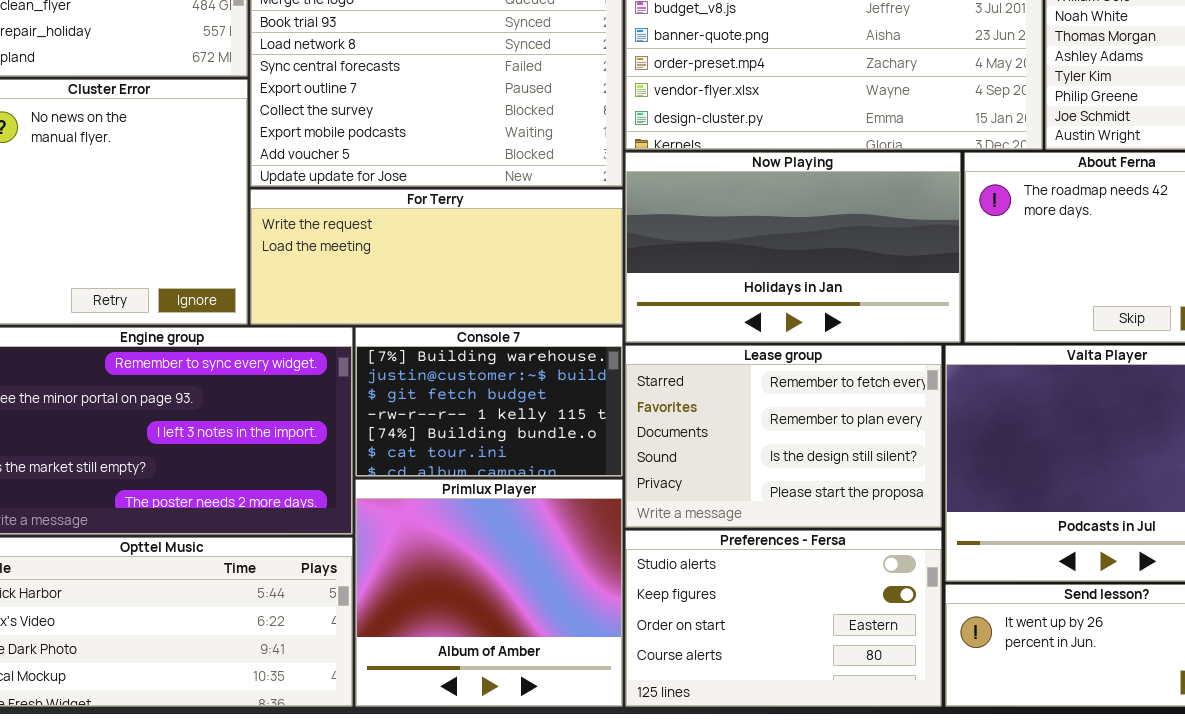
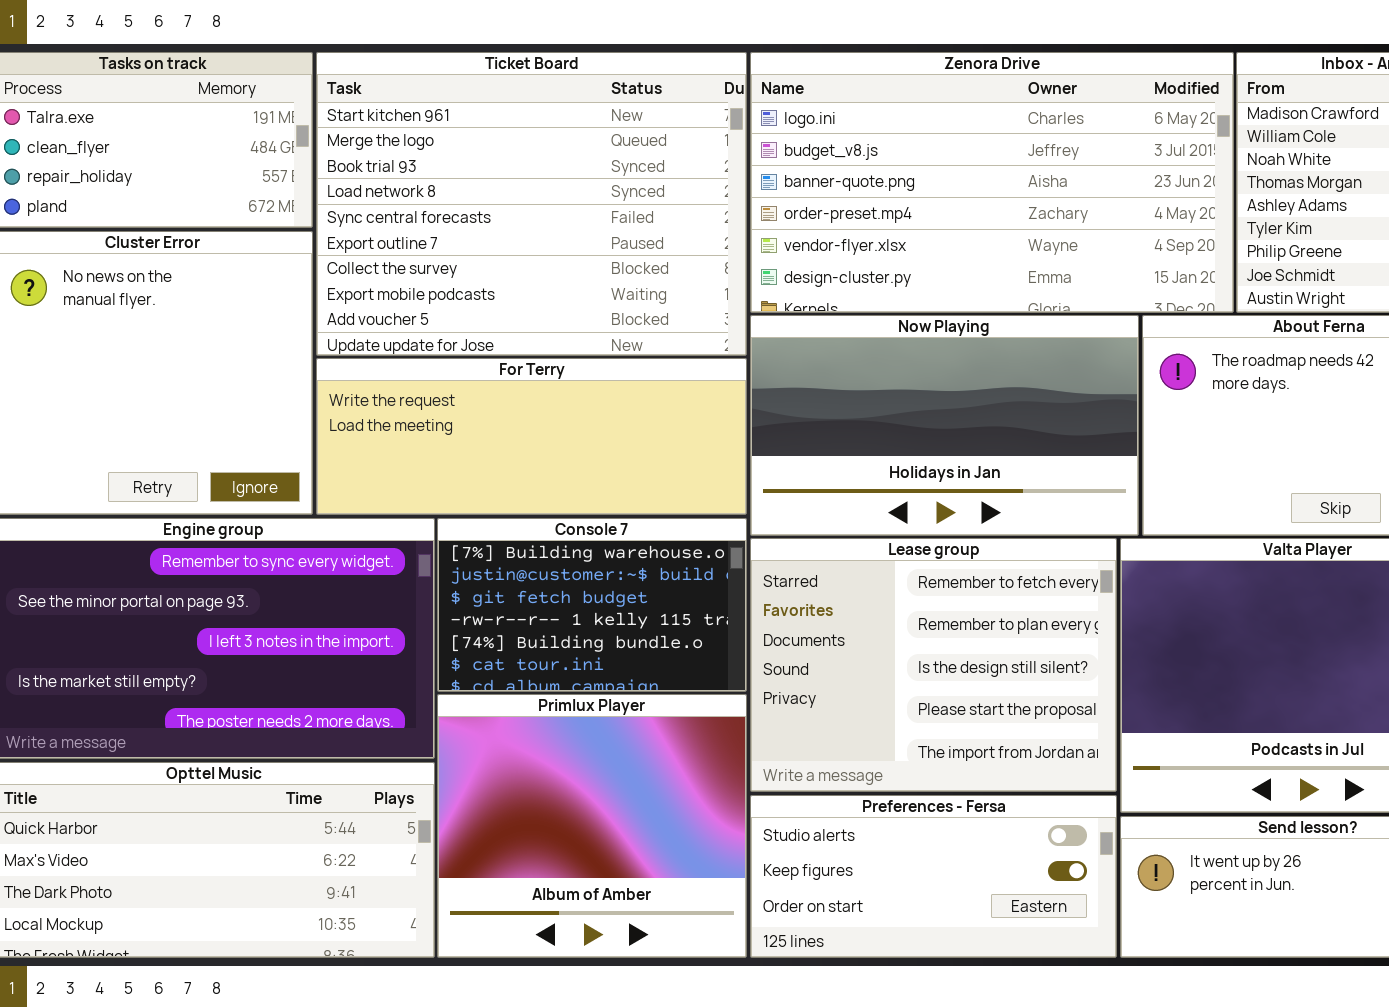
Lease group: [625,345,942,528] -> [750,538,1117,792], resized
Preferences - Fersa: [625,530,942,707] -> [750,795,1117,958], resized

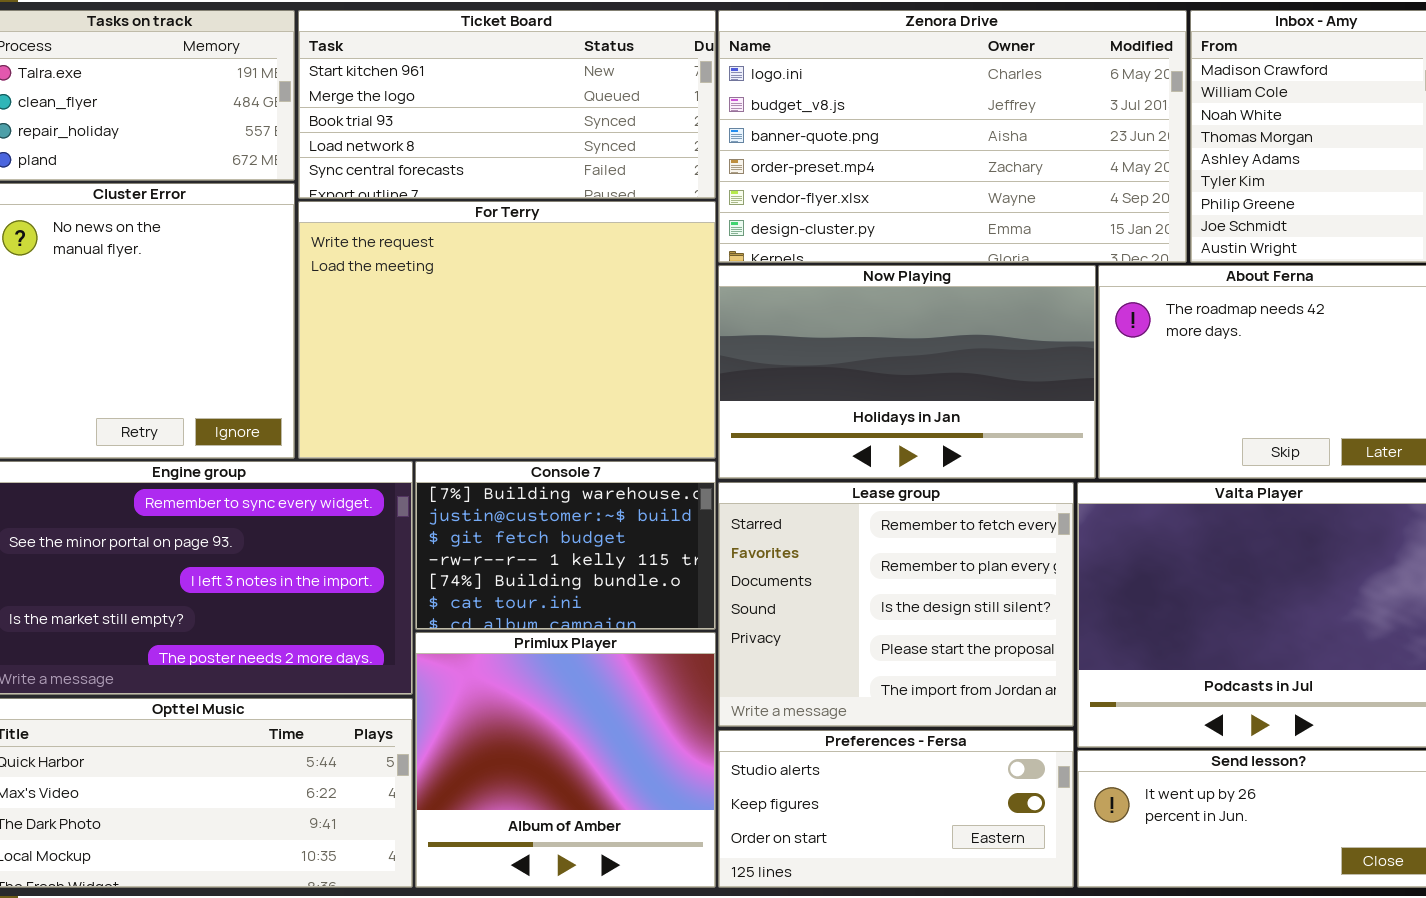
Ticket Board: [316,52,747,356] -> [298,10,716,199], resized
For Terry: [316,358,747,515] -> [298,201,716,459], resized

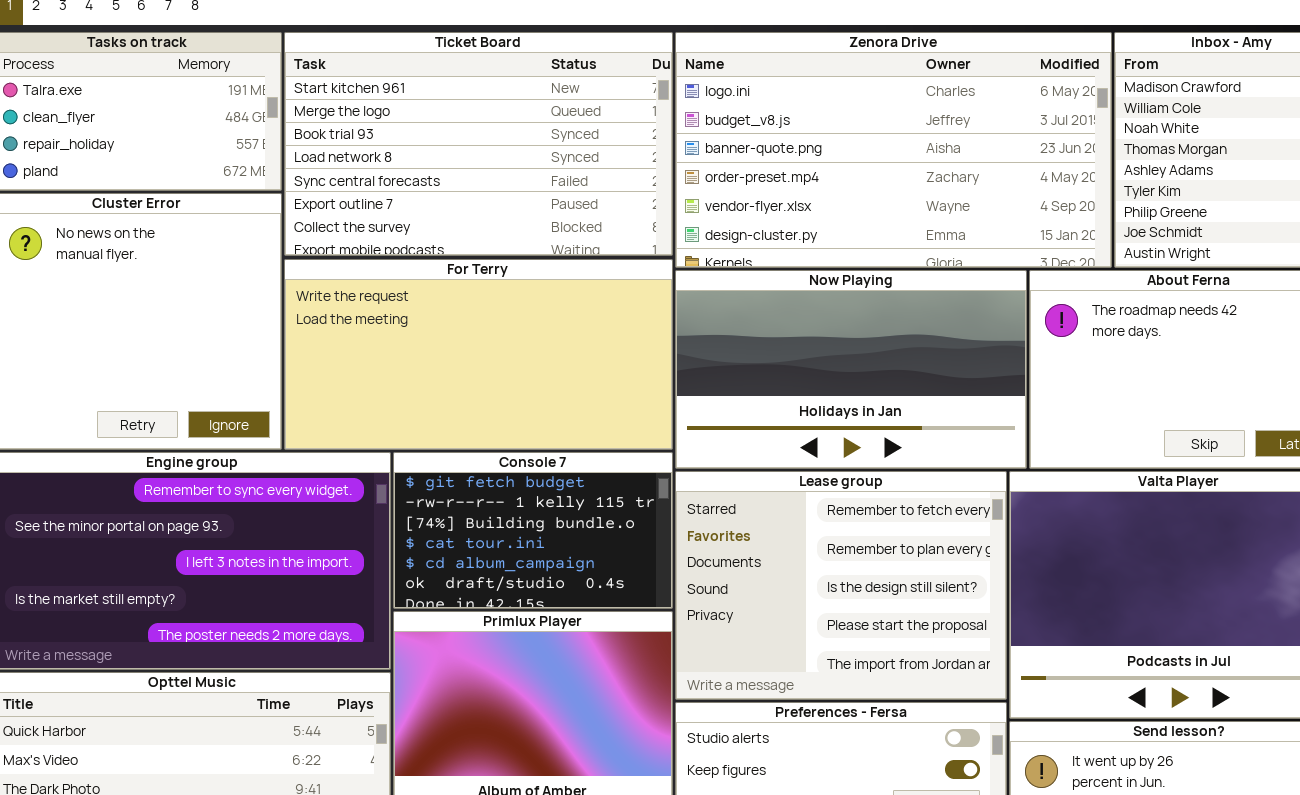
Ticket Board: [298,10,716,199] -> [284,32,673,256], resized
For Terry: [298,201,716,459] -> [284,259,673,450], resized
Console 7: [415,461,716,630] -> [393,452,673,609], scrolled down 2 rows

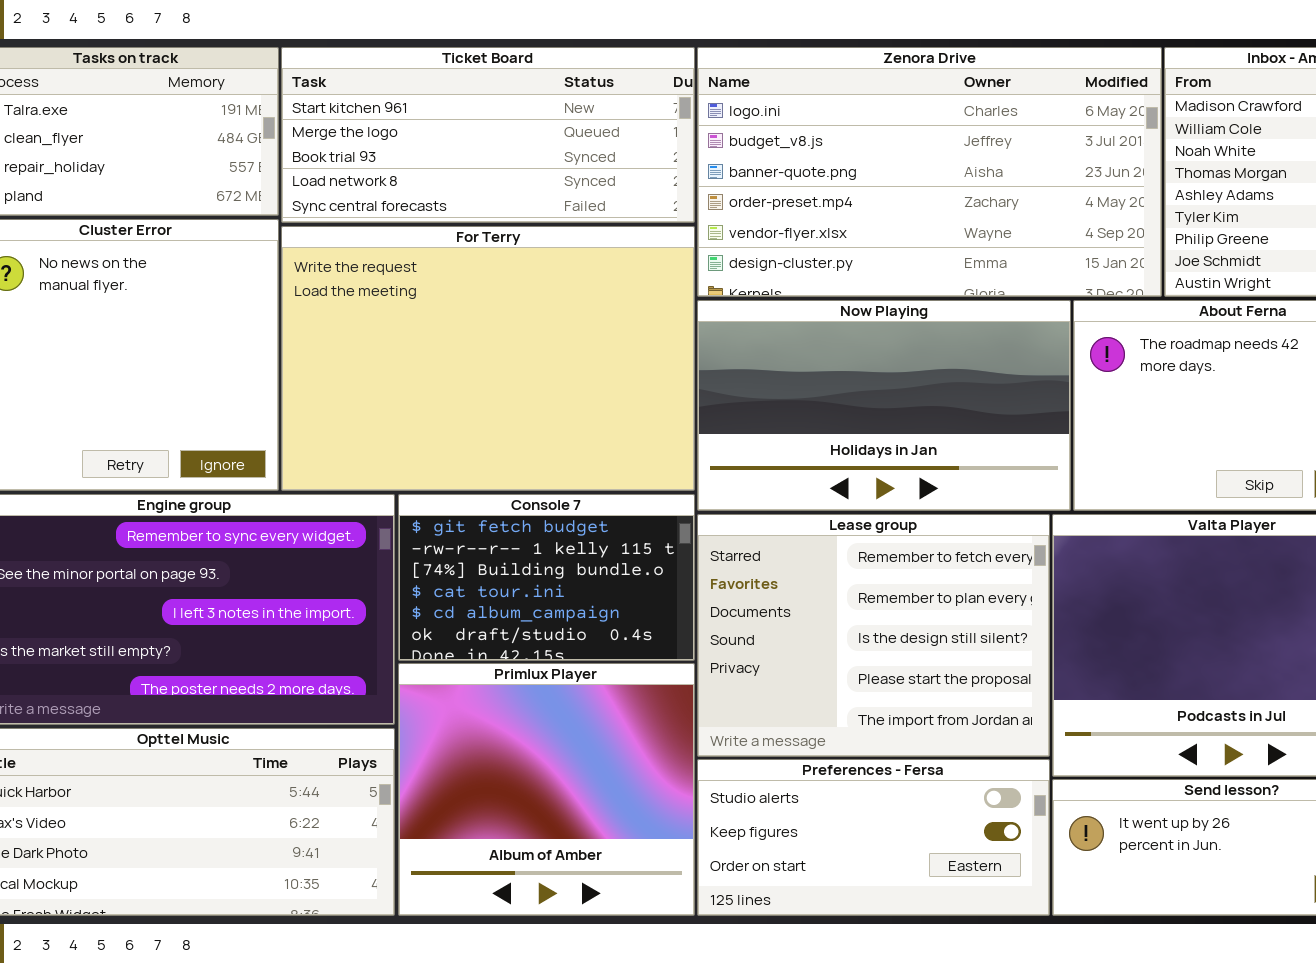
Ticket Board: [284,32,673,256] -> [281,47,695,223], resized
For Terry: [284,259,673,450] -> [281,226,695,491], resized

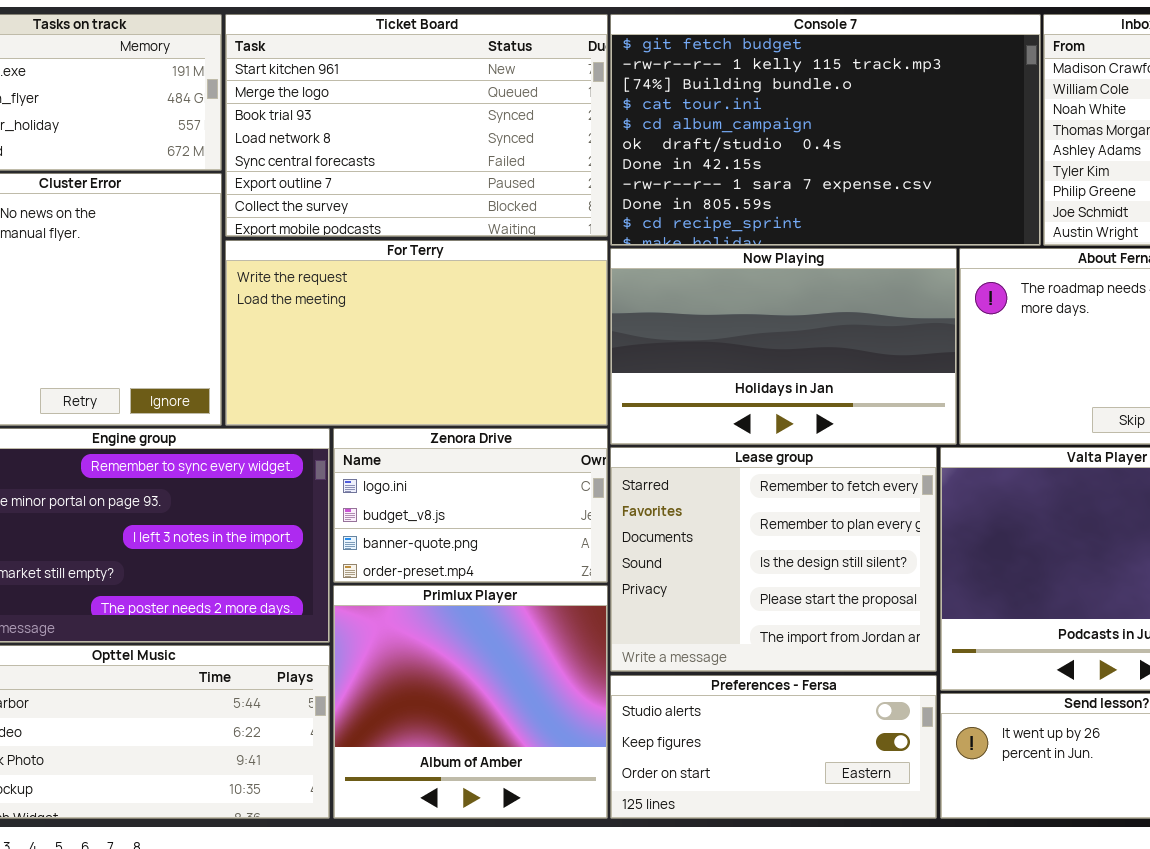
Ticket Board: [281,47,695,223] -> [225,14,608,237], resized
Zenora Drive: [697,47,1162,297] -> [333,428,608,583], moved, resized
For Terry: [281,226,695,491] -> [225,240,608,426], resized
Console 7: [398,494,695,661] -> [610,14,1041,246], moved, resized

